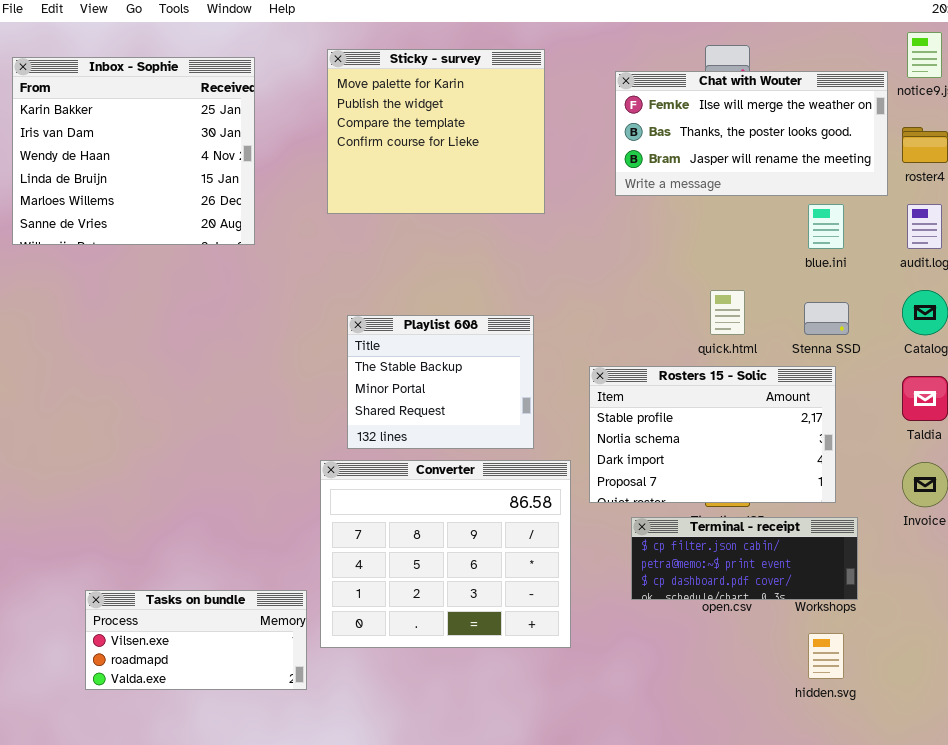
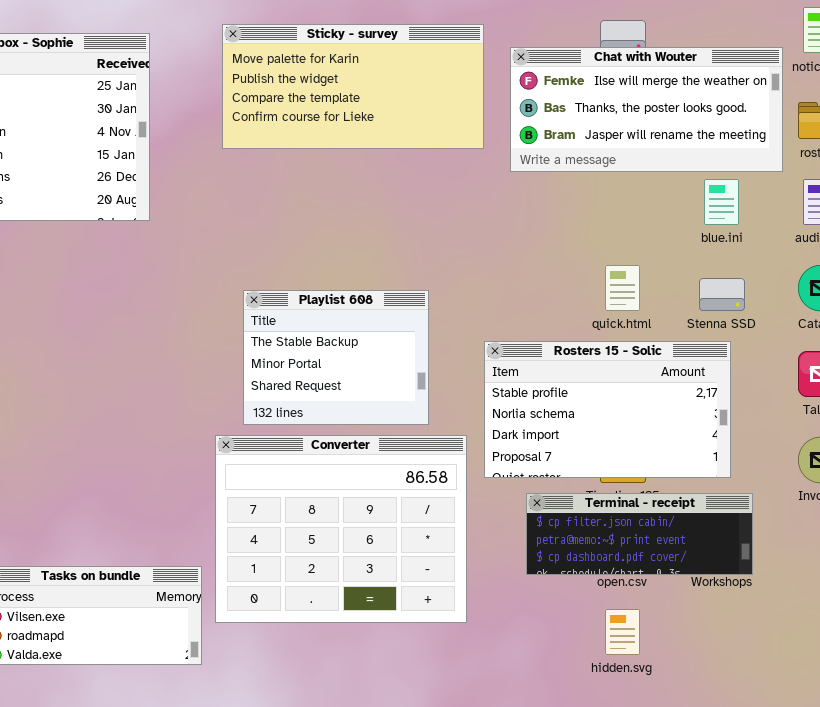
Sticky - survey: [327,49,545,214] -> [222,24,484,149], resized
hidden.svg: [808,633,844,679] -> [605,609,640,655], moved

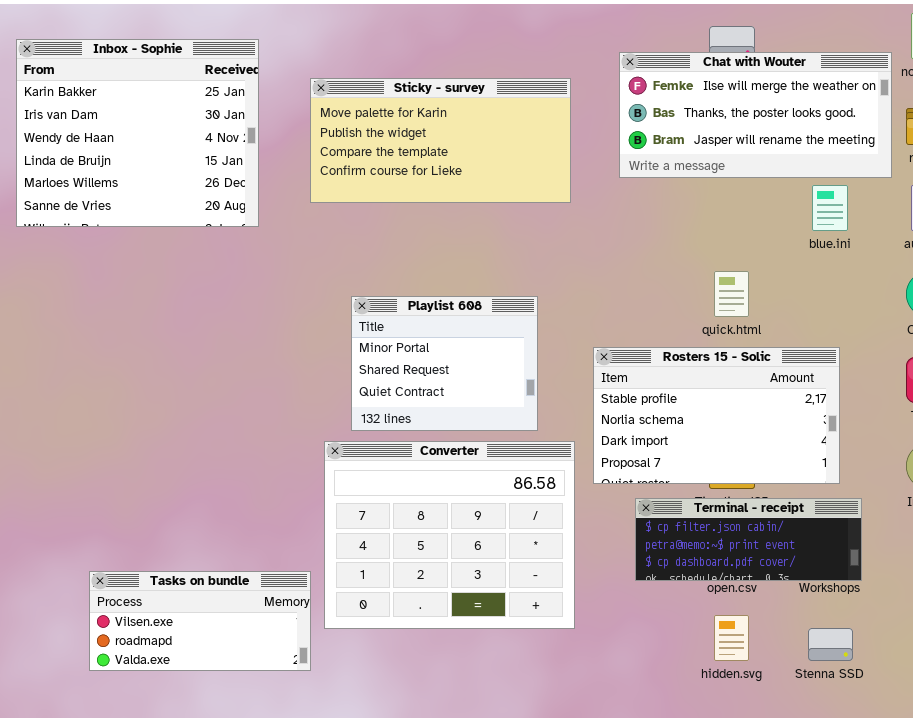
Sticky - survey: [222,24,484,149] -> [310,78,571,203], moved
Stenna SSD: [699,278,745,311] -> [808,628,853,661], moved
Playlist 608: [243,290,429,425] -> [351,296,538,431], scrolled down 1 row

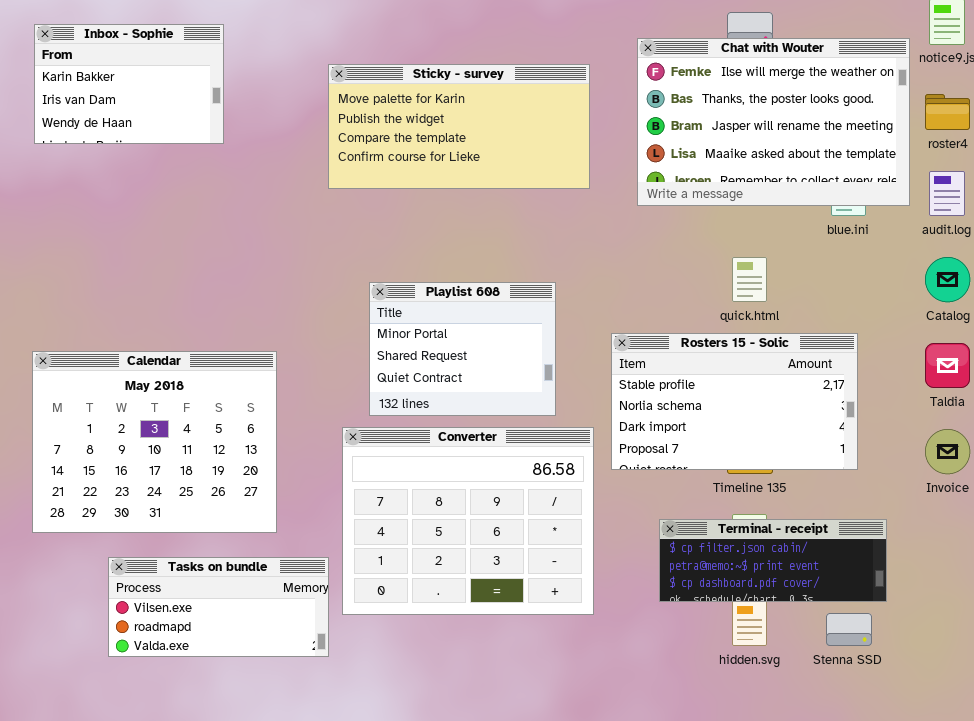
Inbox - Sophie: [16,39,259,227] -> [34,24,224,144], resized
Chat with Wouter: [619,52,892,178] -> [637,38,910,206], resized
Calendar: none -> [32,351,277,533], opened
Terminal - receipt: [635,498,862,581] -> [659,519,887,602], moved

